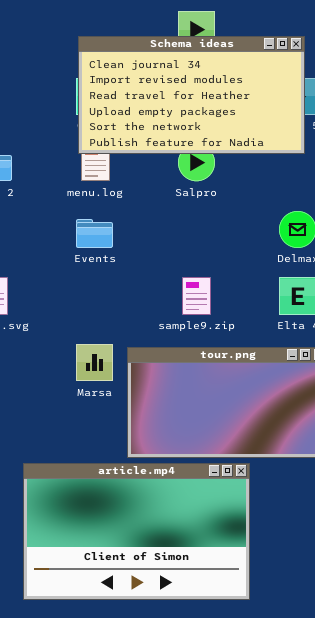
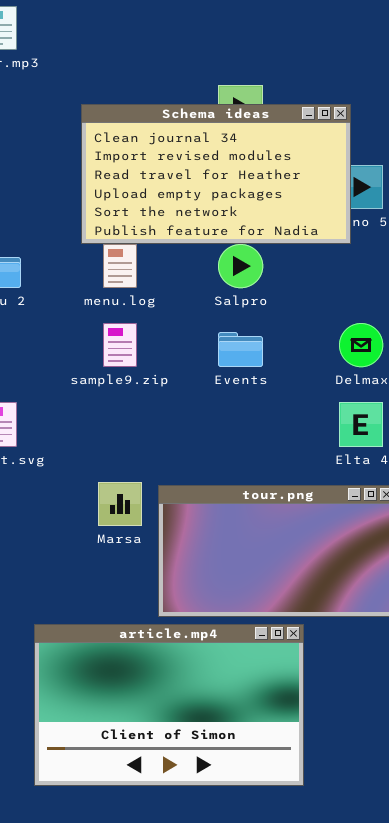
Schema ideas: [78,36,305,154] -> [81,104,351,244], moved
Events: [76,219,113,248] -> [218,332,263,367], moved
sample9.zip: [182,277,211,315] -> [103,323,137,367], moved

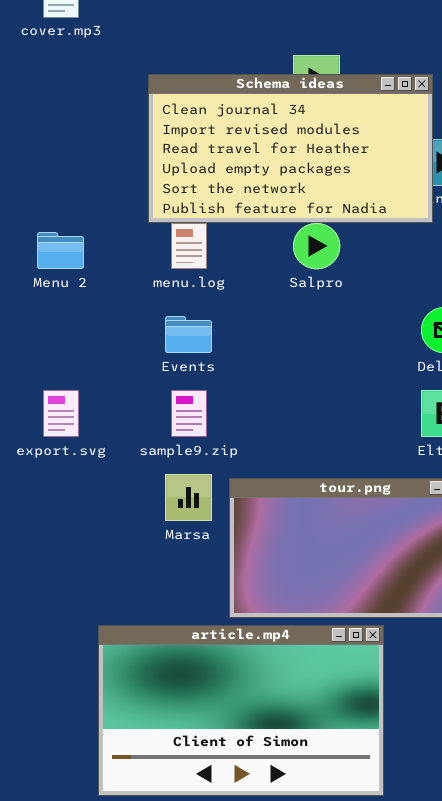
sample9.zip: [103,323,137,367] -> [171,390,207,437], moved
Events: [218,332,263,367] -> [165,316,212,353], moved

